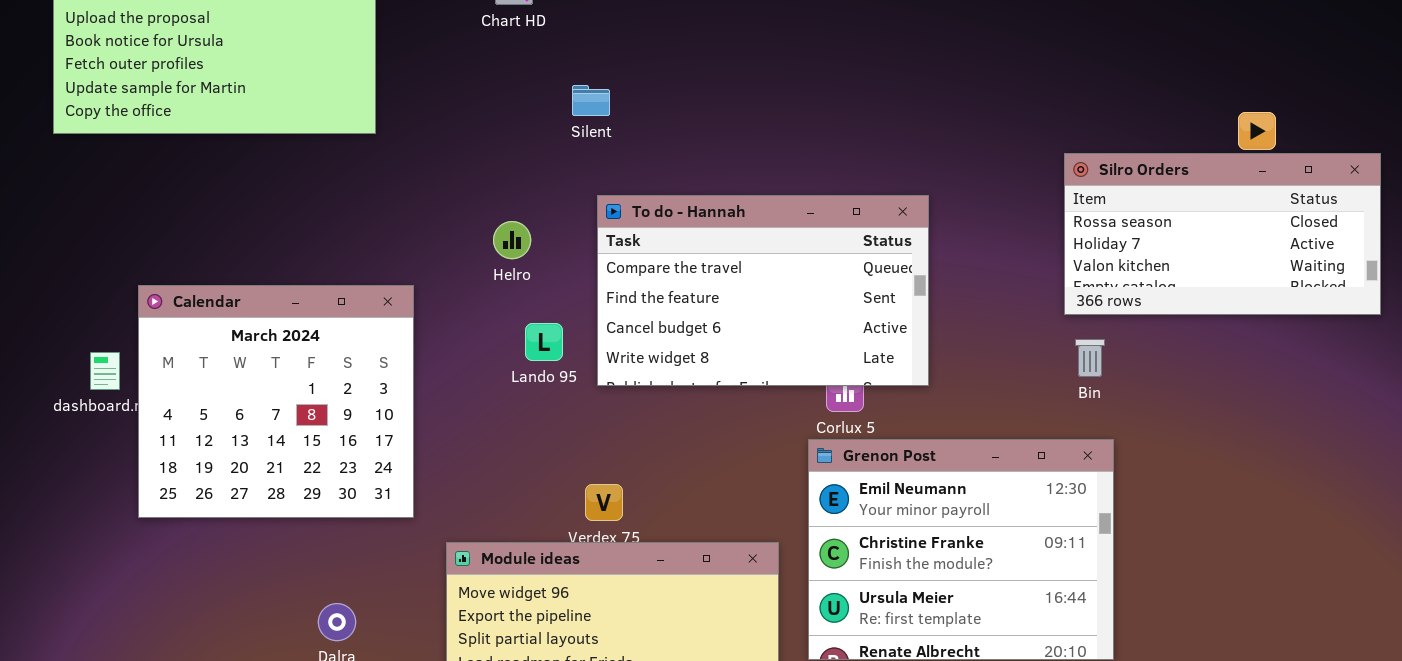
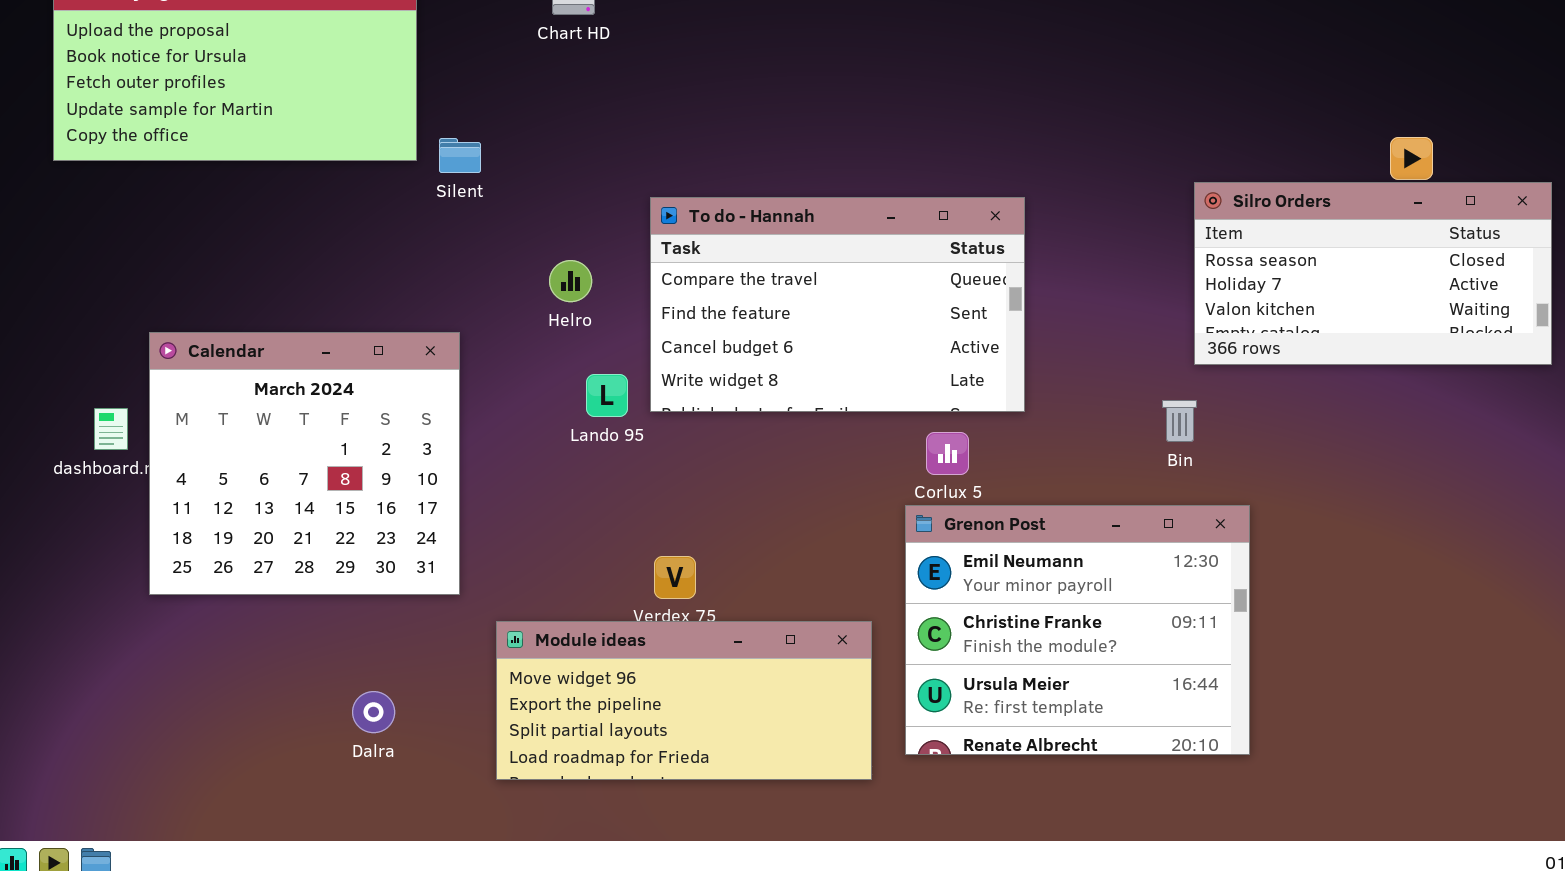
Silent: [572,85,610,116] -> [439,138,481,173], moved
To do - Hannah: [597,195,929,386] -> [650,197,1025,412], moved
Bin: [1075,339,1105,377] -> [1162,400,1197,442], moved

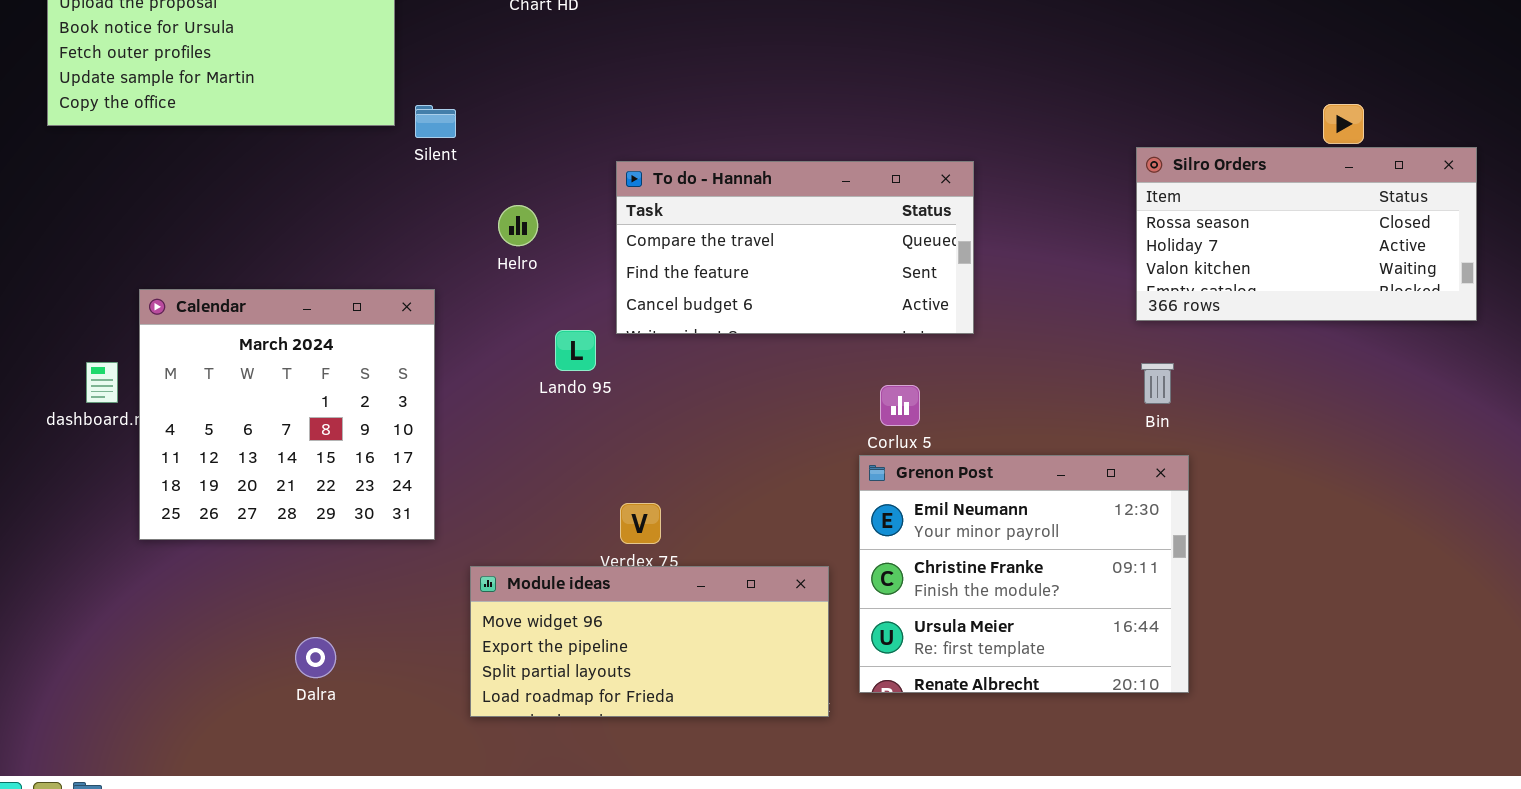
To do - Hannah: [650,197,1025,412] -> [616,161,974,334], resized
Helro: [549,260,592,302] -> [498,205,538,246], moved
Bin: [1162,400,1197,442] -> [1141,363,1174,404], moved
Dalra: [352,691,395,733] -> [295,637,336,678], moved

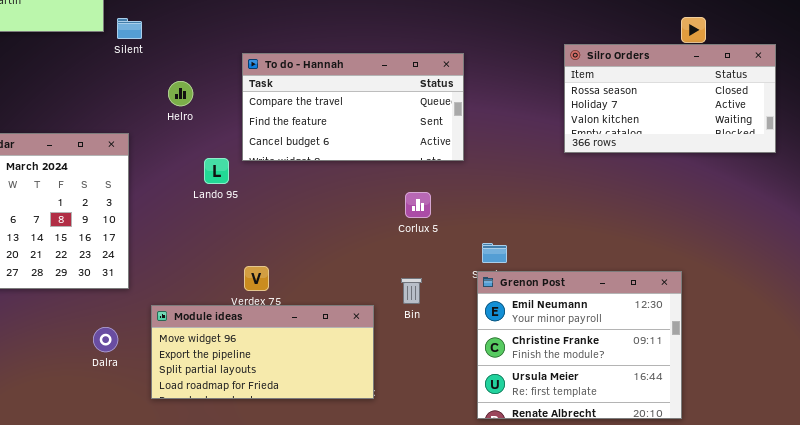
Bin: [1141,363,1174,404] -> [401,278,422,304], moved
Grenon Post: [859,455,1189,693] -> [477,271,682,419], moved
Dalra: [295,637,336,678] -> [93,327,118,352], moved

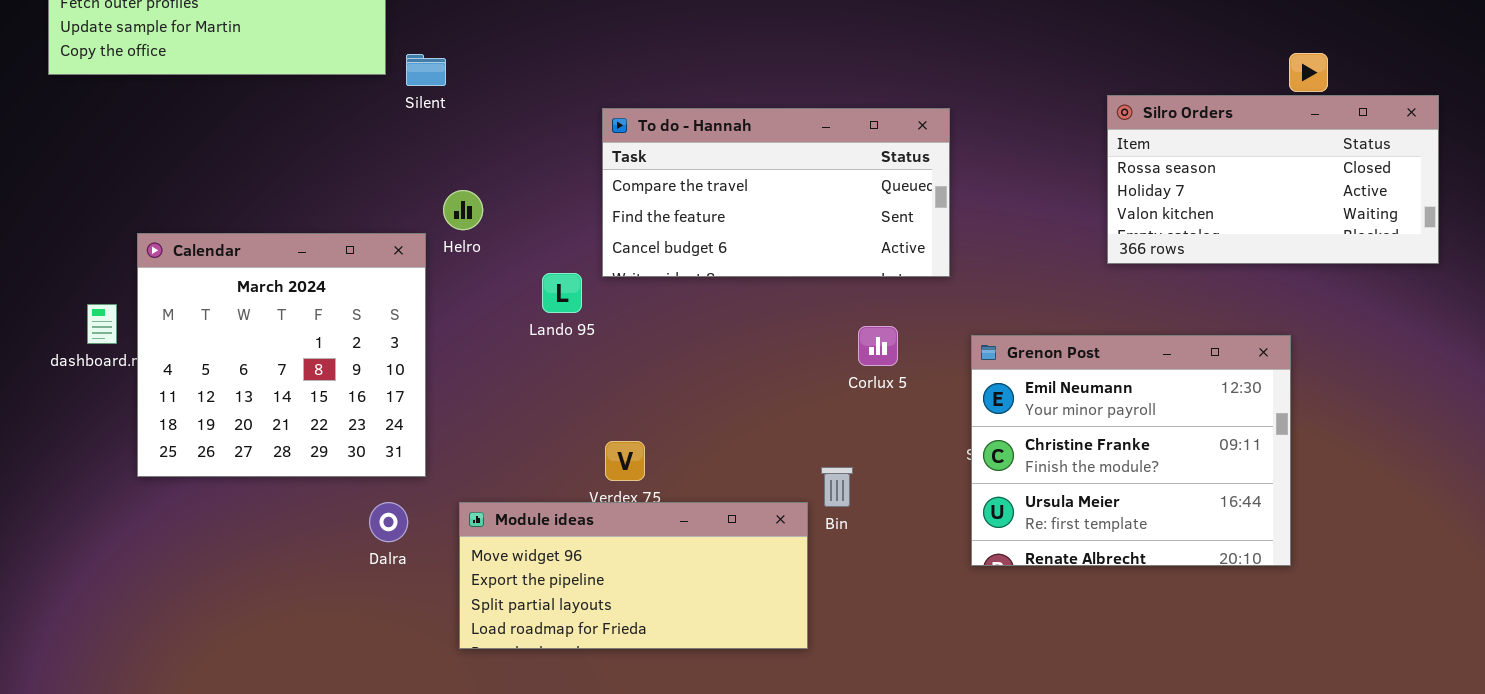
Helro: [168,81,193,106] -> [443,190,483,230], moved
Grenon Post: [477,271,682,419] -> [971,335,1291,566], moved
Bin: [401,278,422,304] -> [821,467,853,507], moved
Dalra: [93,327,118,352] -> [369,502,408,542], moved

